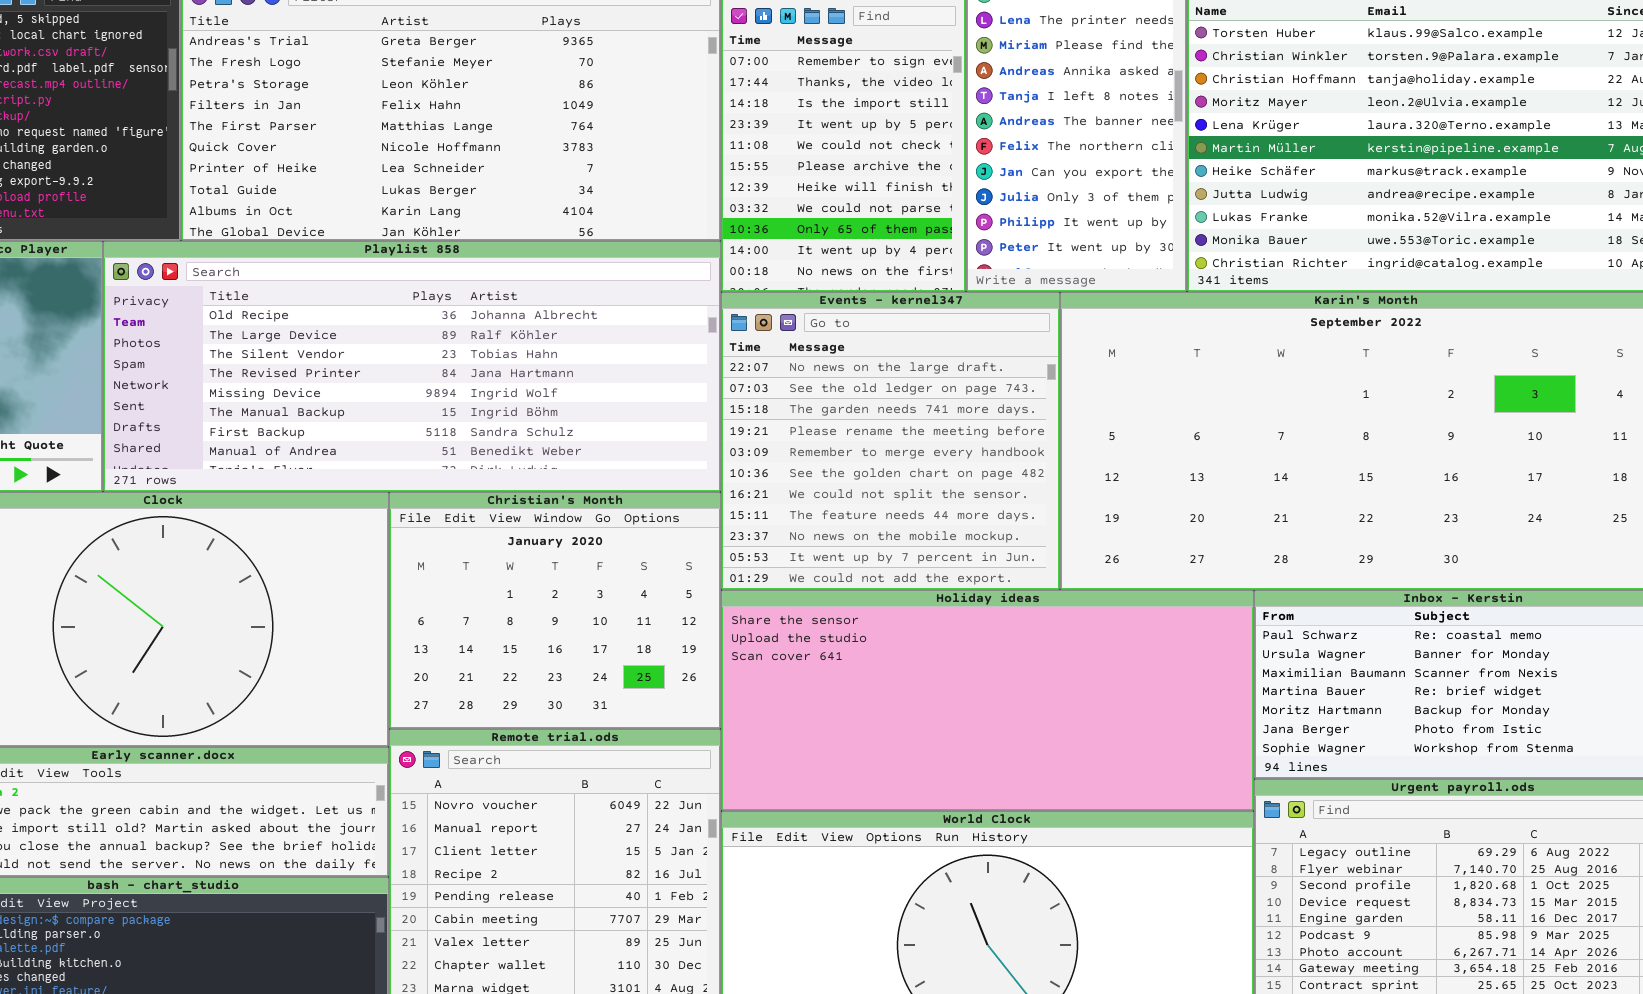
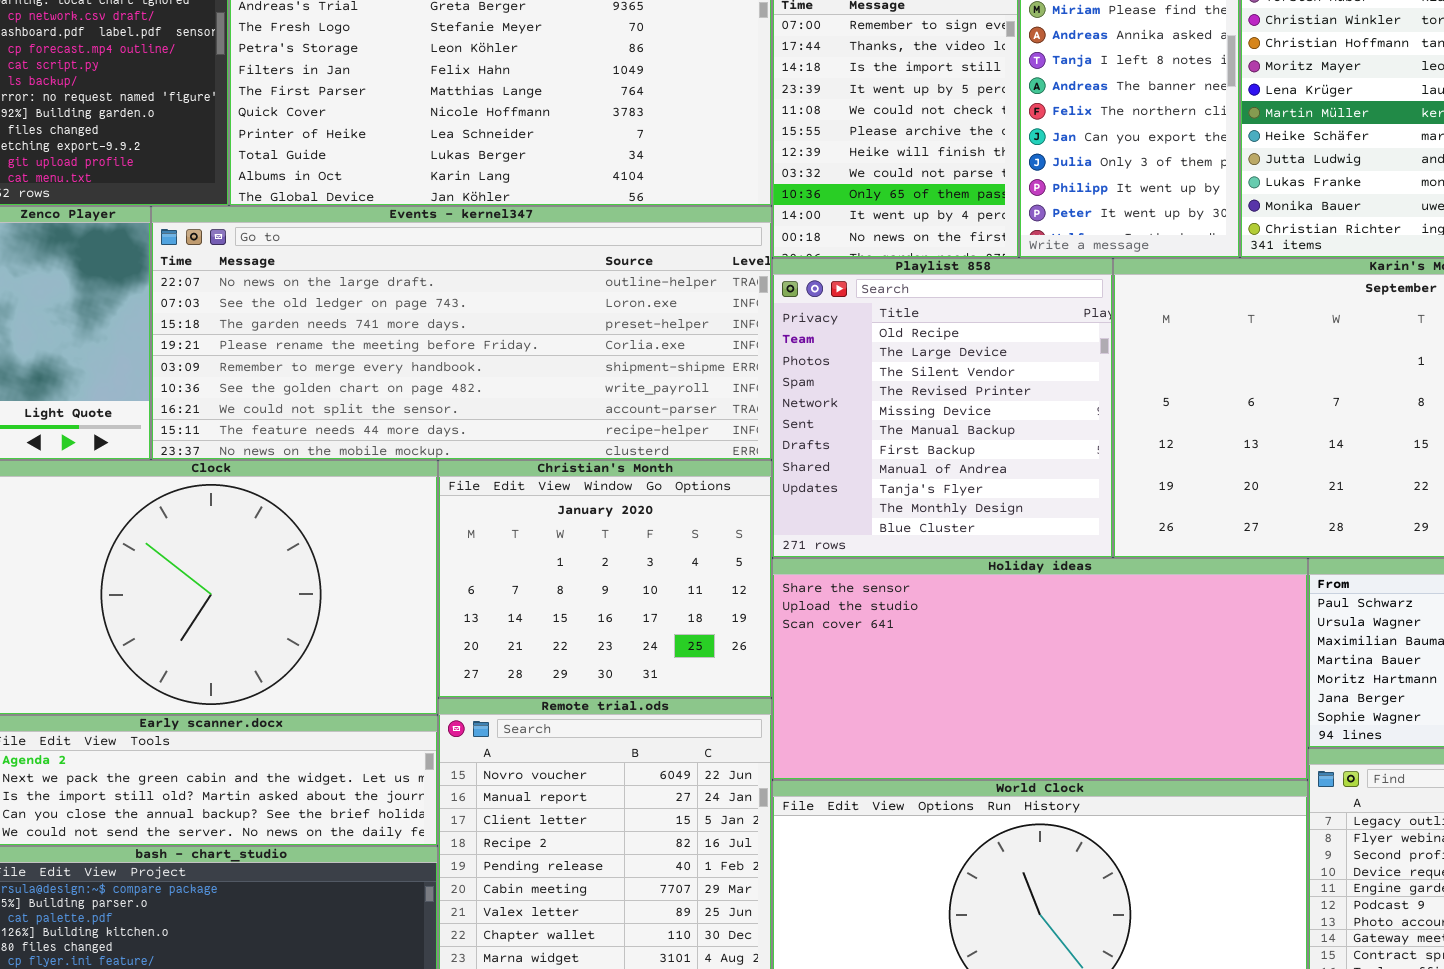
Playlist 858: [103,241,721,492] -> [772,258,1113,558], moved, resized
Events - kernel347: [721,292,1060,590] -> [151,206,772,460], moved, resized

